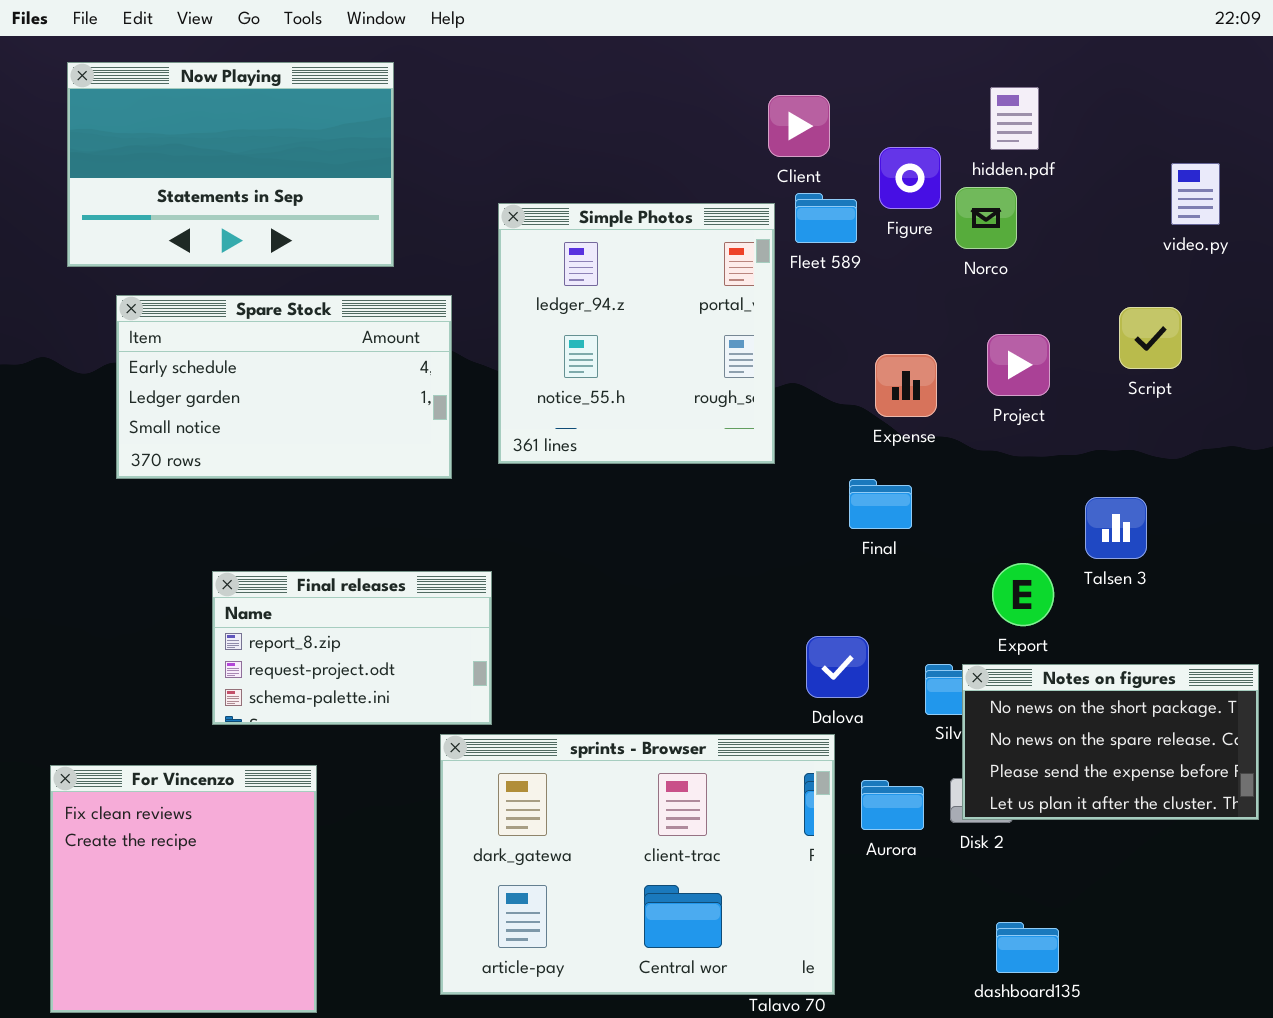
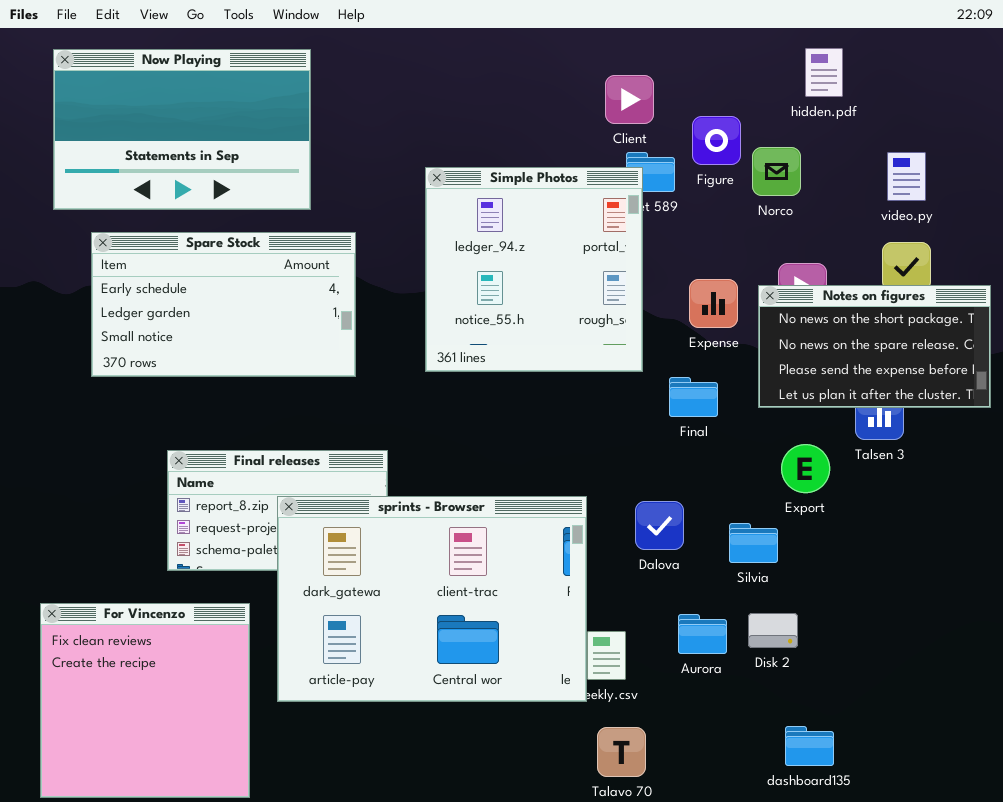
hidden.pdf: [990,87,1039,150] -> [805,48,843,97], moved
video.py: [1171,163,1220,225] -> [887,152,926,201], moved
Simple Photos: [498,203,775,464] -> [425,167,643,372], moved
Notes on figures: [962,664,1259,820] -> [758,285,991,408], moved
sprints - Browser: [440,734,835,995] -> [277,496,587,702], moved

